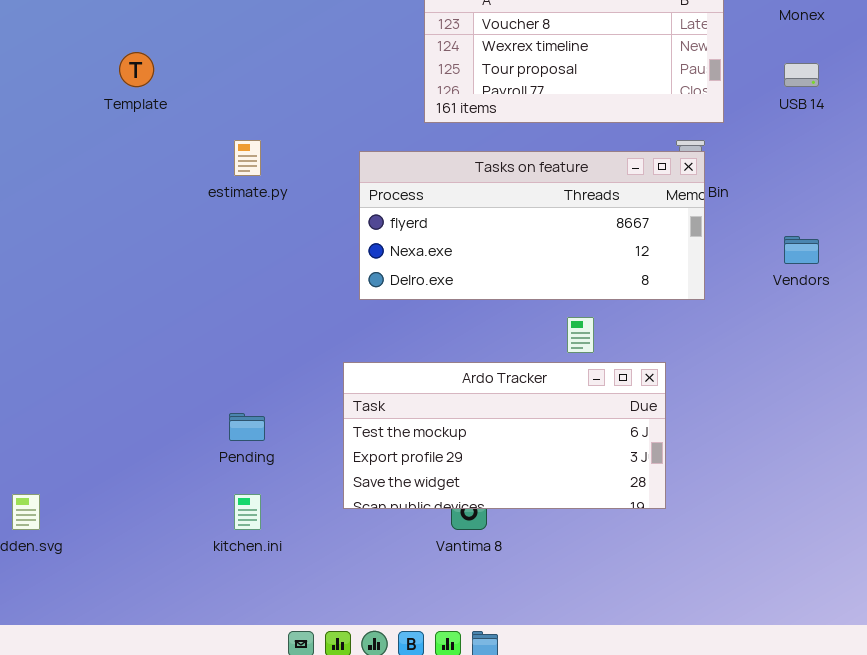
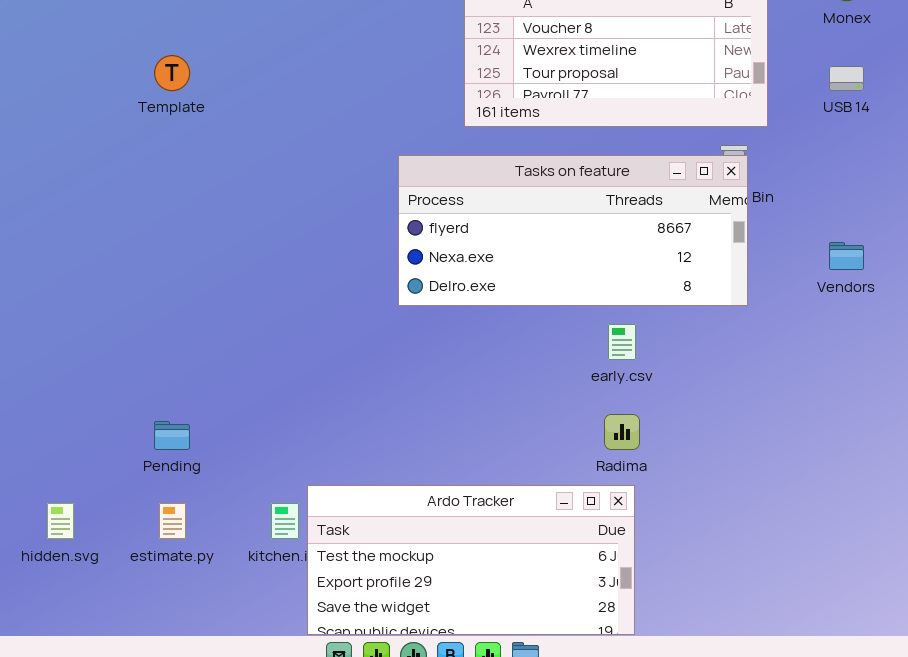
estimate.py: [234,140,261,176] -> [159,503,186,539], moved
Ardo Tracker: [343,362,666,509] -> [307,485,635,635], moved
Pending: [229,413,265,441] -> [154,421,190,450], moved

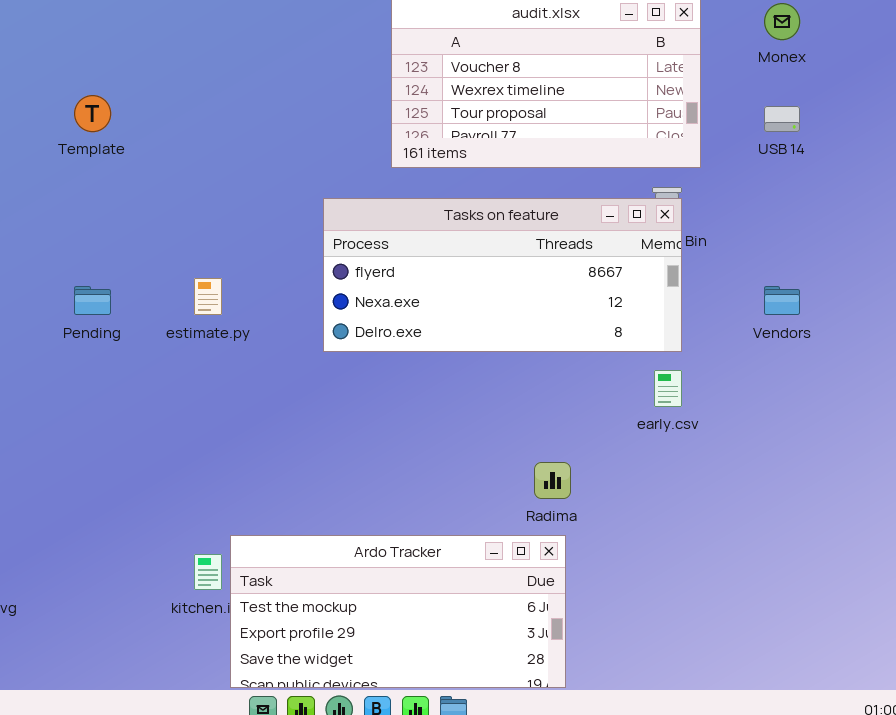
early.csv: [608,324,636,360] -> [654,370,682,407], moved
Pending: [154,421,190,450] -> [74,286,111,315], moved
estimate.py: [159,503,186,539] -> [194,278,222,315], moved

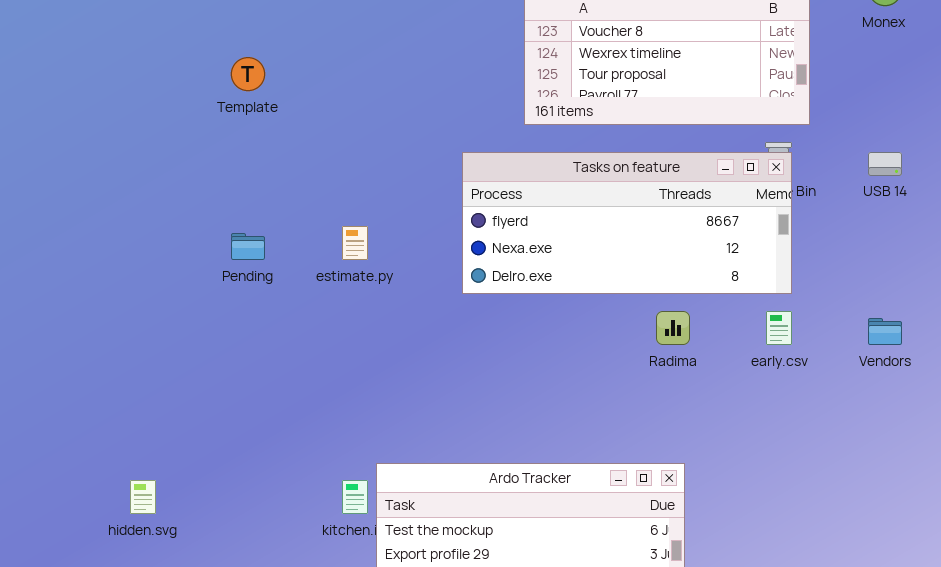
USB 14: [764,106,800,132] -> [868,152,902,176], moved
Vendors: [764,286,800,315] -> [868,318,902,345], moved
Radima: [534,462,571,499] -> [656,311,690,345], moved

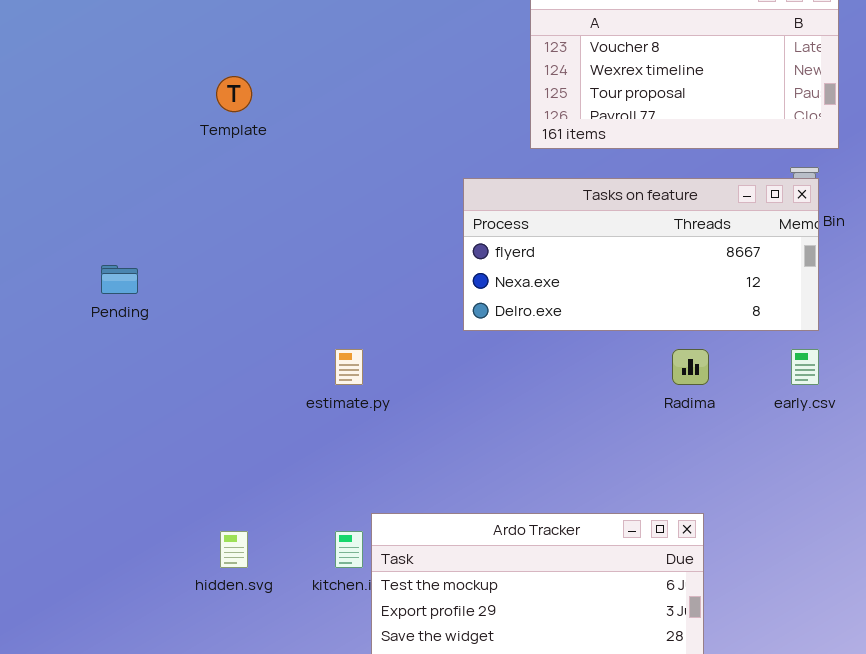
estimate.py: [342,226,368,260] -> [335,349,363,385], moved
Pending: [231,233,265,260] -> [101,265,138,294], moved
hidden.svg: [130,480,156,514] -> [220,531,248,568], moved

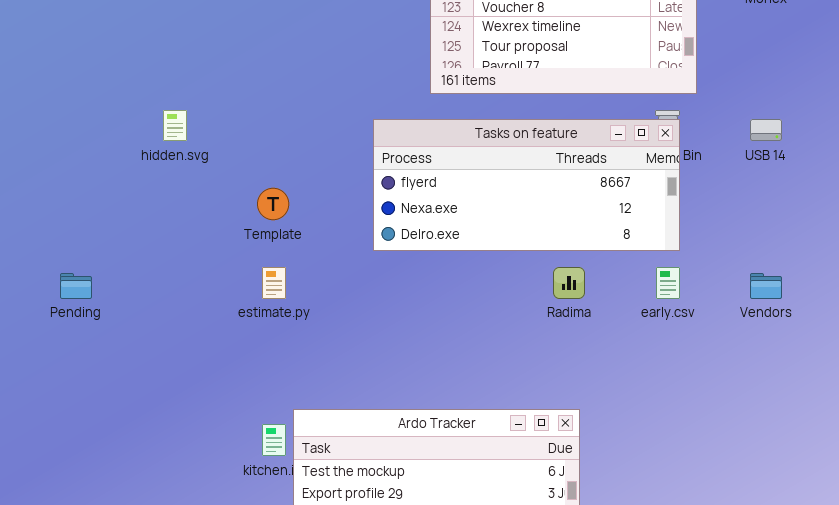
Template: [216,76,252,112] -> [257,188,289,220], moved
Pending: [101,265,138,294] -> [60,273,92,299], moved
hidden.svg: [220,531,248,568] -> [163,110,187,141], moved

